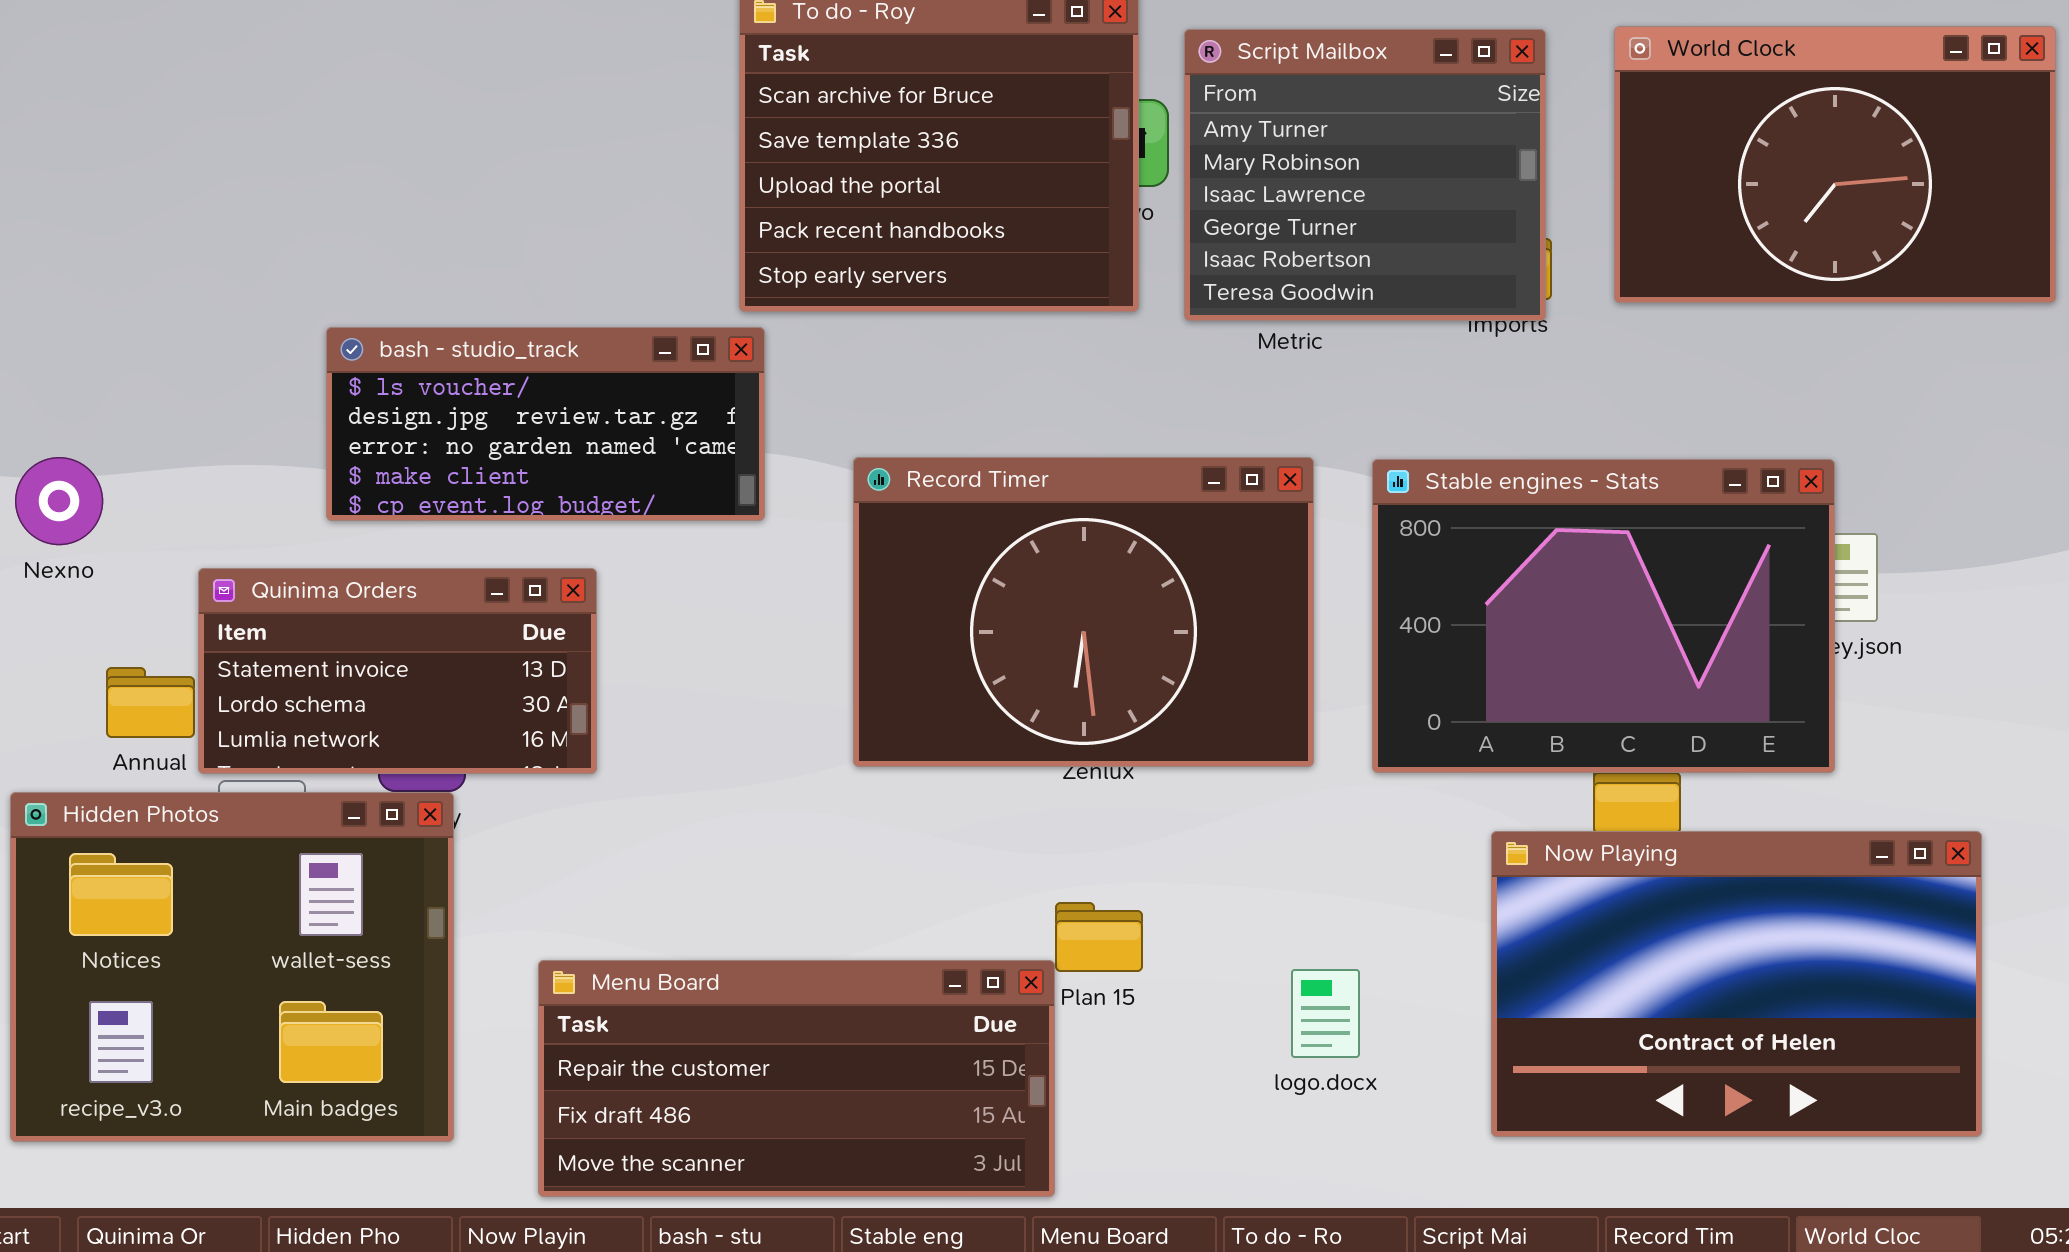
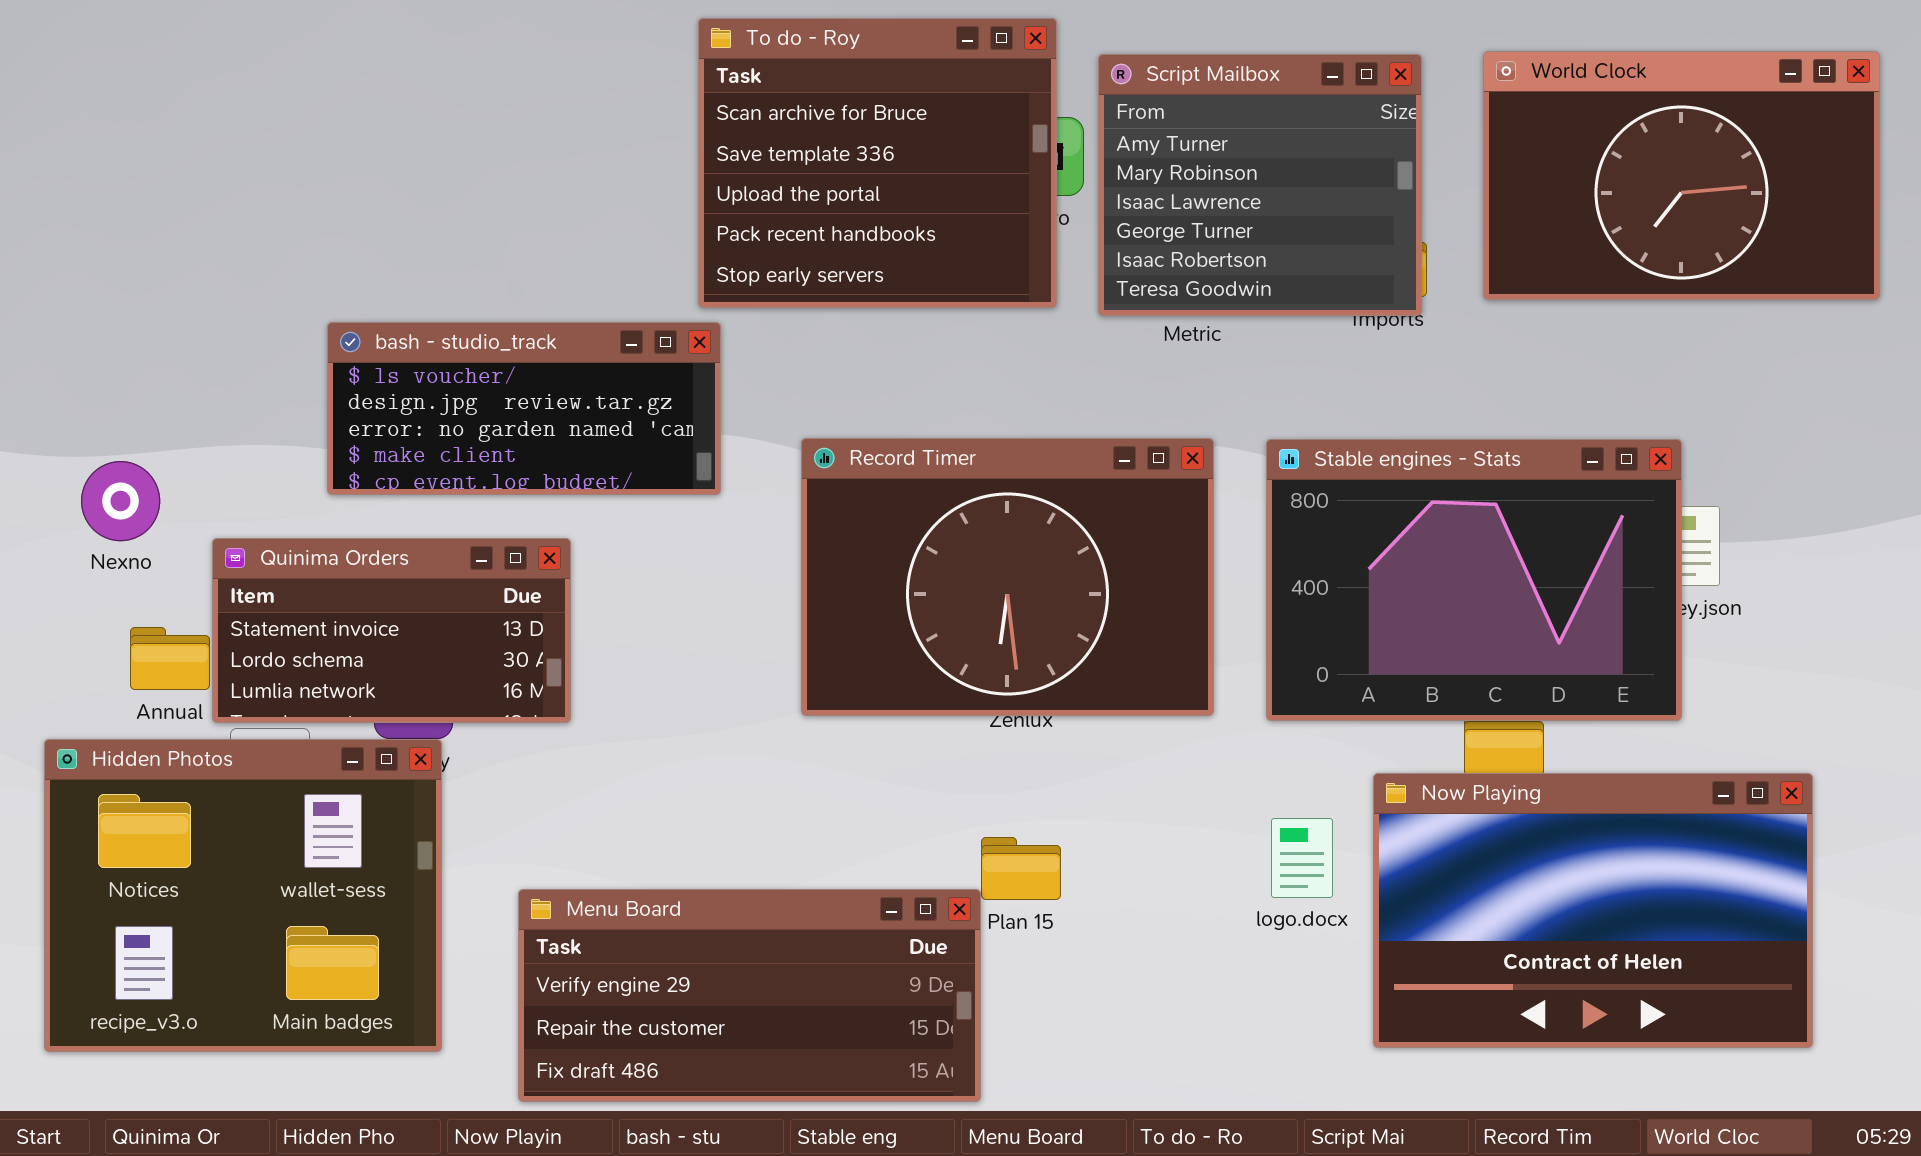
Nexno: [15,457,103,545] -> [81,461,160,541], moved
Menu Board: [538,960,1055,1197] -> [518,889,981,1102], scrolled up 1 row
logo.docx: [1291,969,1360,1058] -> [1271,818,1333,898], moved

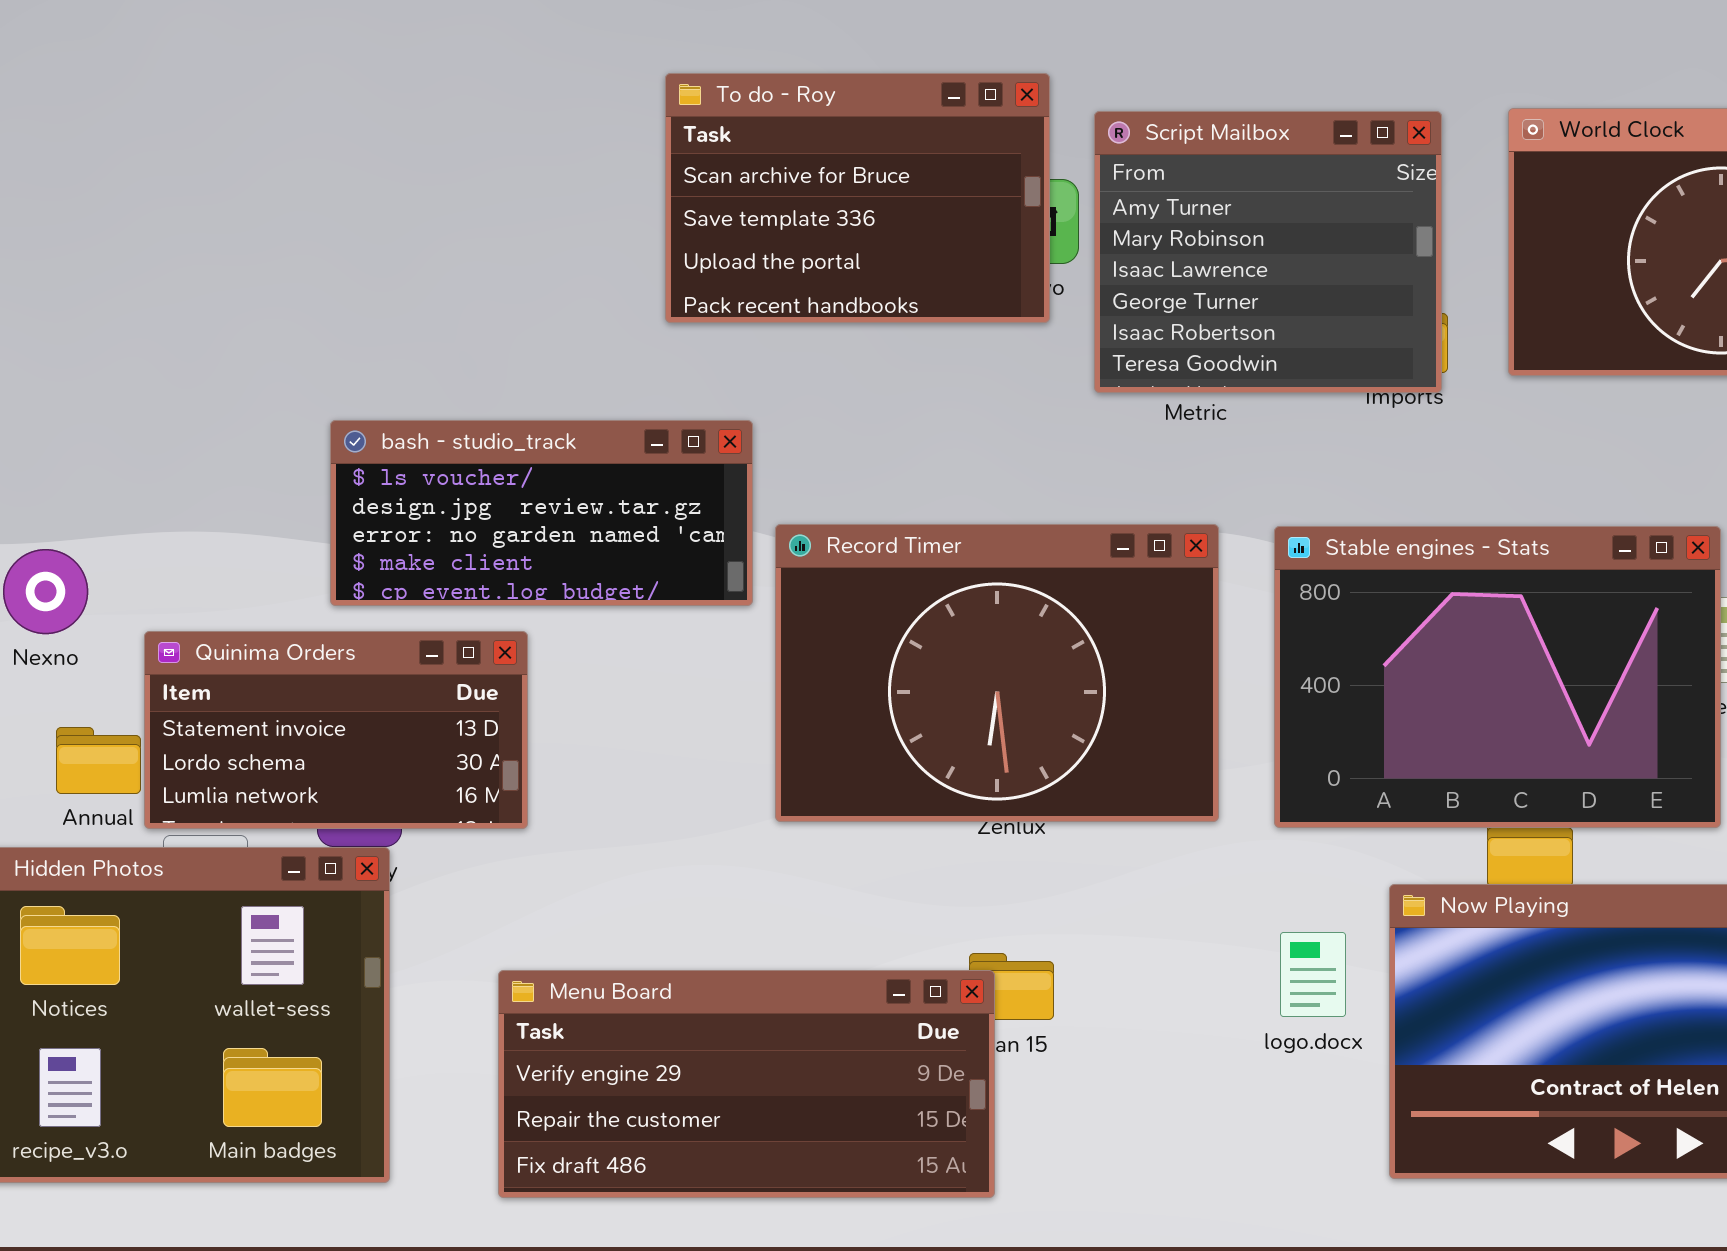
To do - Roy: [698,18,1057,308] -> [665,73,1050,323], resized
bash - studio_track: [327,322,721,495] -> [330,420,753,606], moved
Menu Board: [518,889,981,1102] -> [498,970,995,1198], moved

